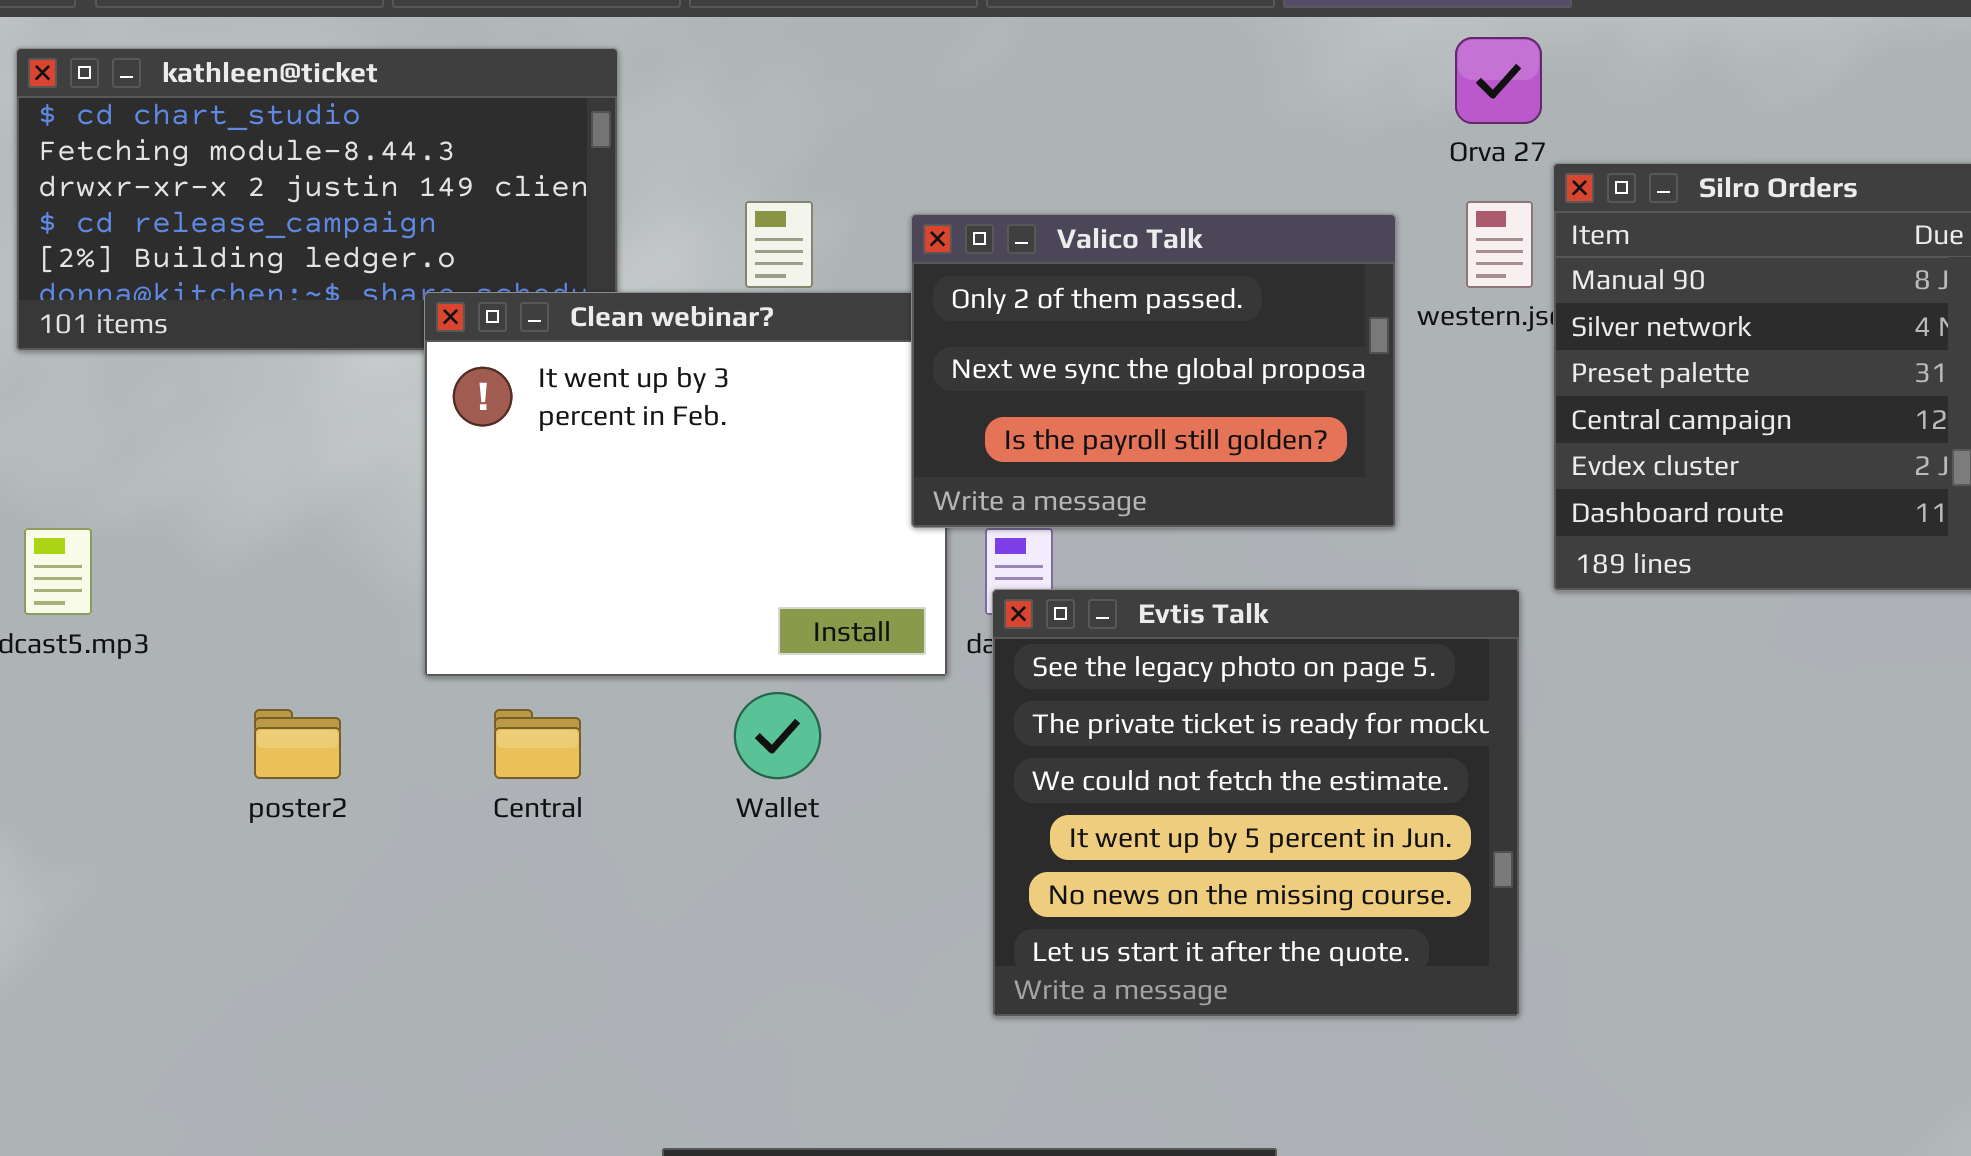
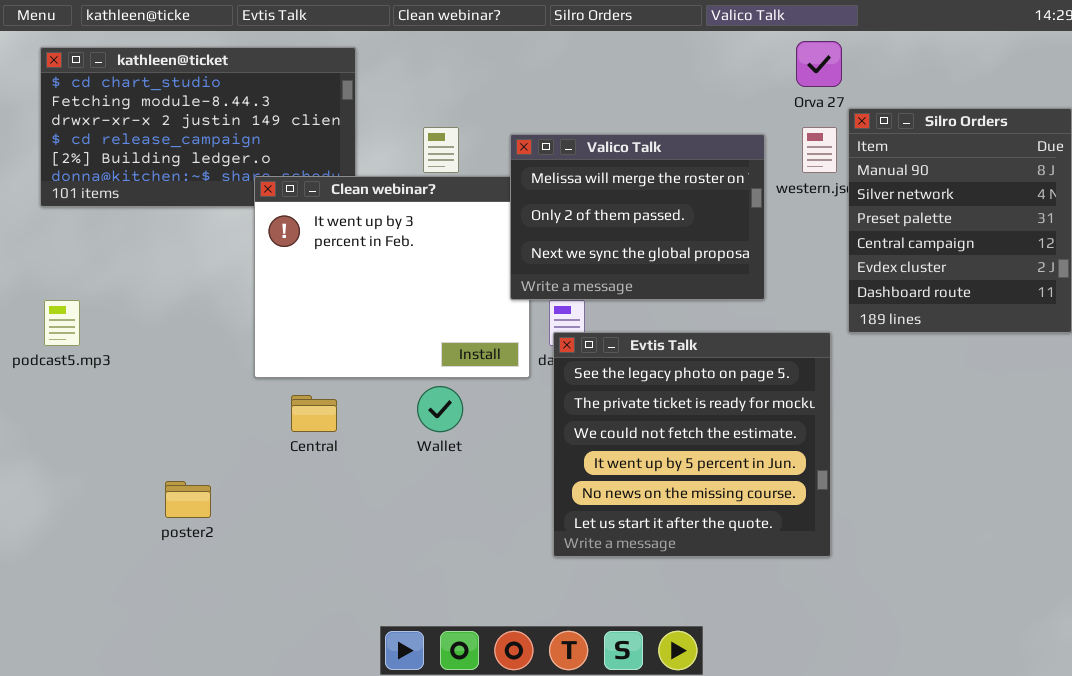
Valico Talk: [911,214,1396,528] -> [510,134,765,300], scrolled up 1 row
poster2: [254,709,341,779] -> [165,481,211,518], moved

